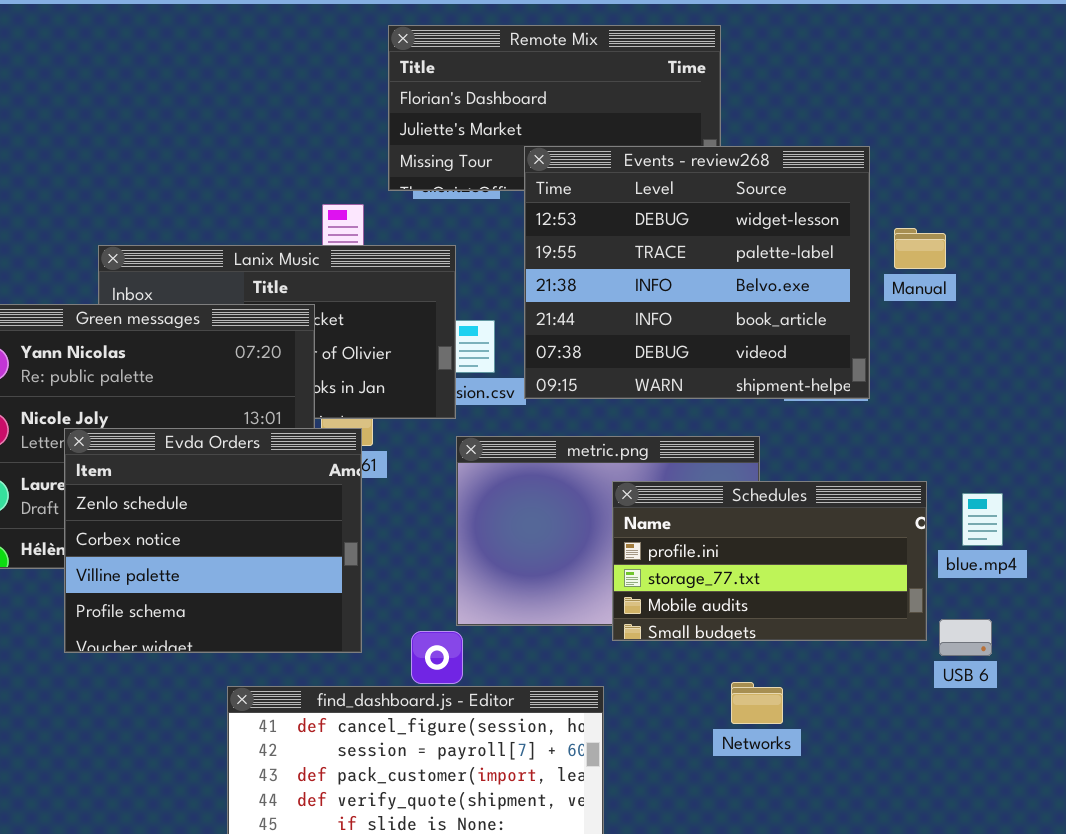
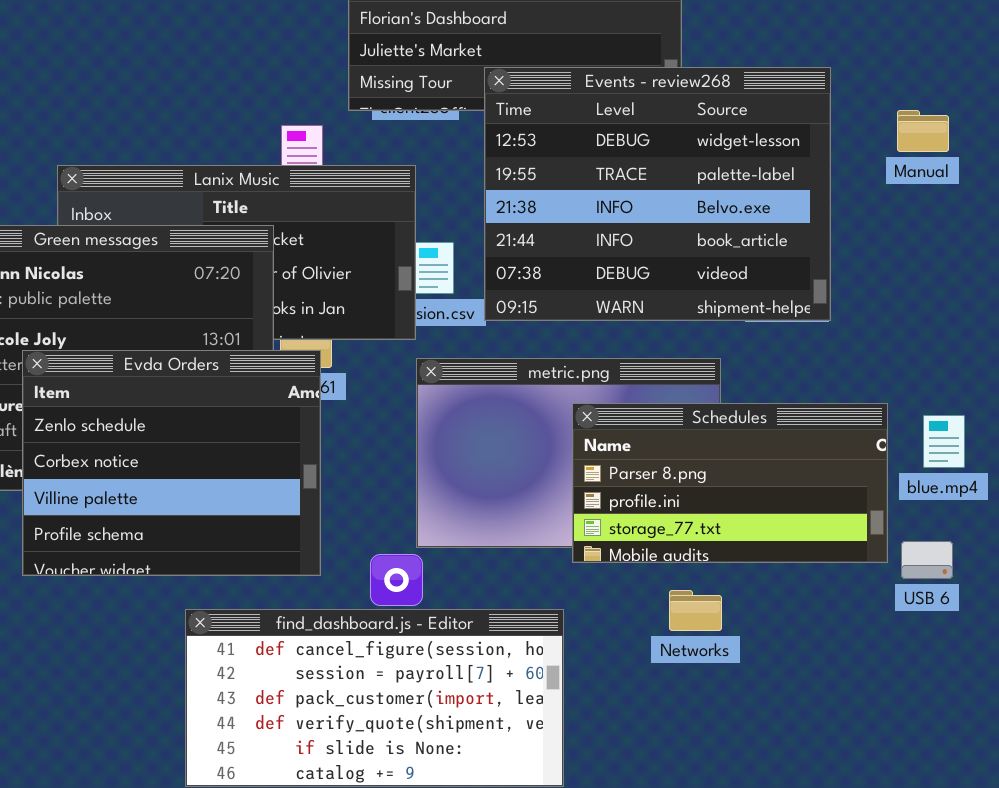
Manual: [894,228,946,269] -> [897,110,949,152], moved
Schedules: [612,481,927,641] -> [572,403,888,563], scrolled up 1 row
Networks: [731,682,783,724] -> [669,590,722,631], moved

